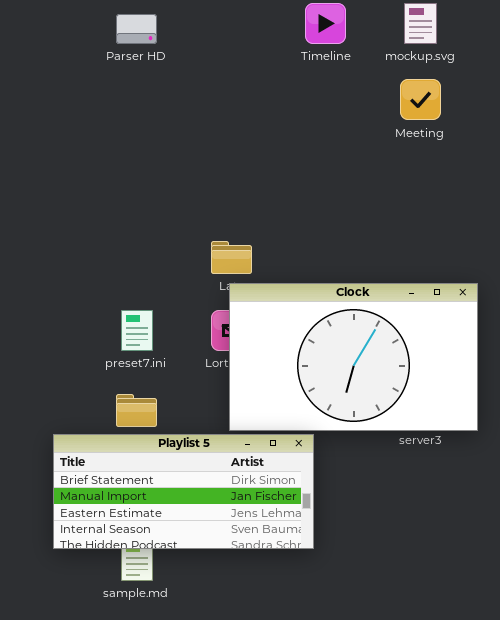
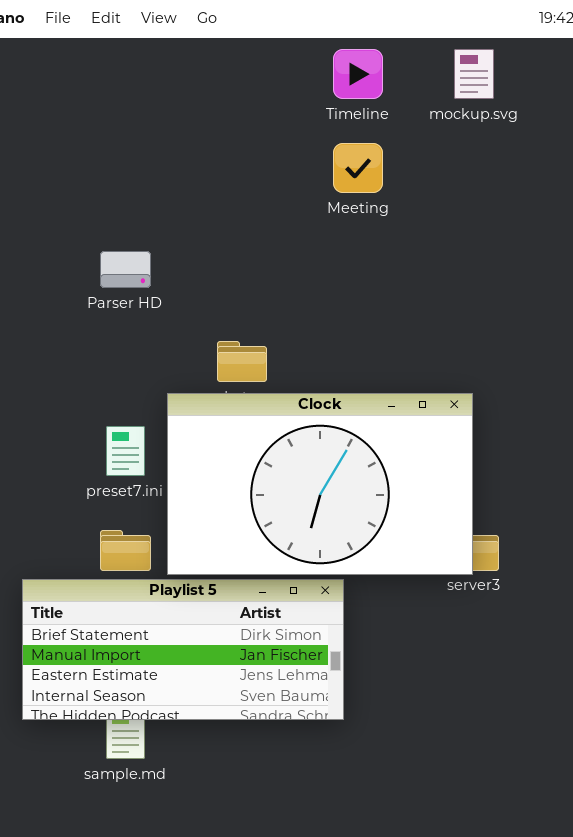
Parser HD: [116,14,157,44] -> [100,251,151,288], moved
Meeting: [400,79,441,120] -> [333,143,383,193], moved
Clock: [229,283,478,431] -> [167,393,473,575], moved

